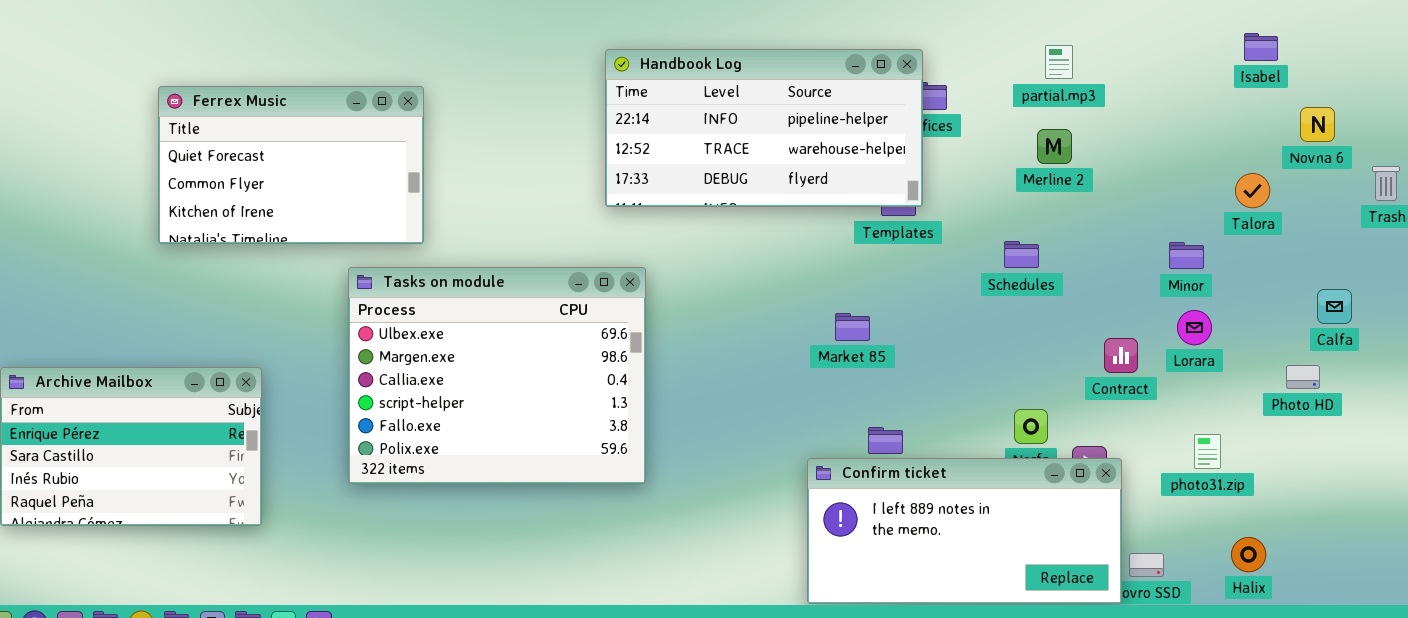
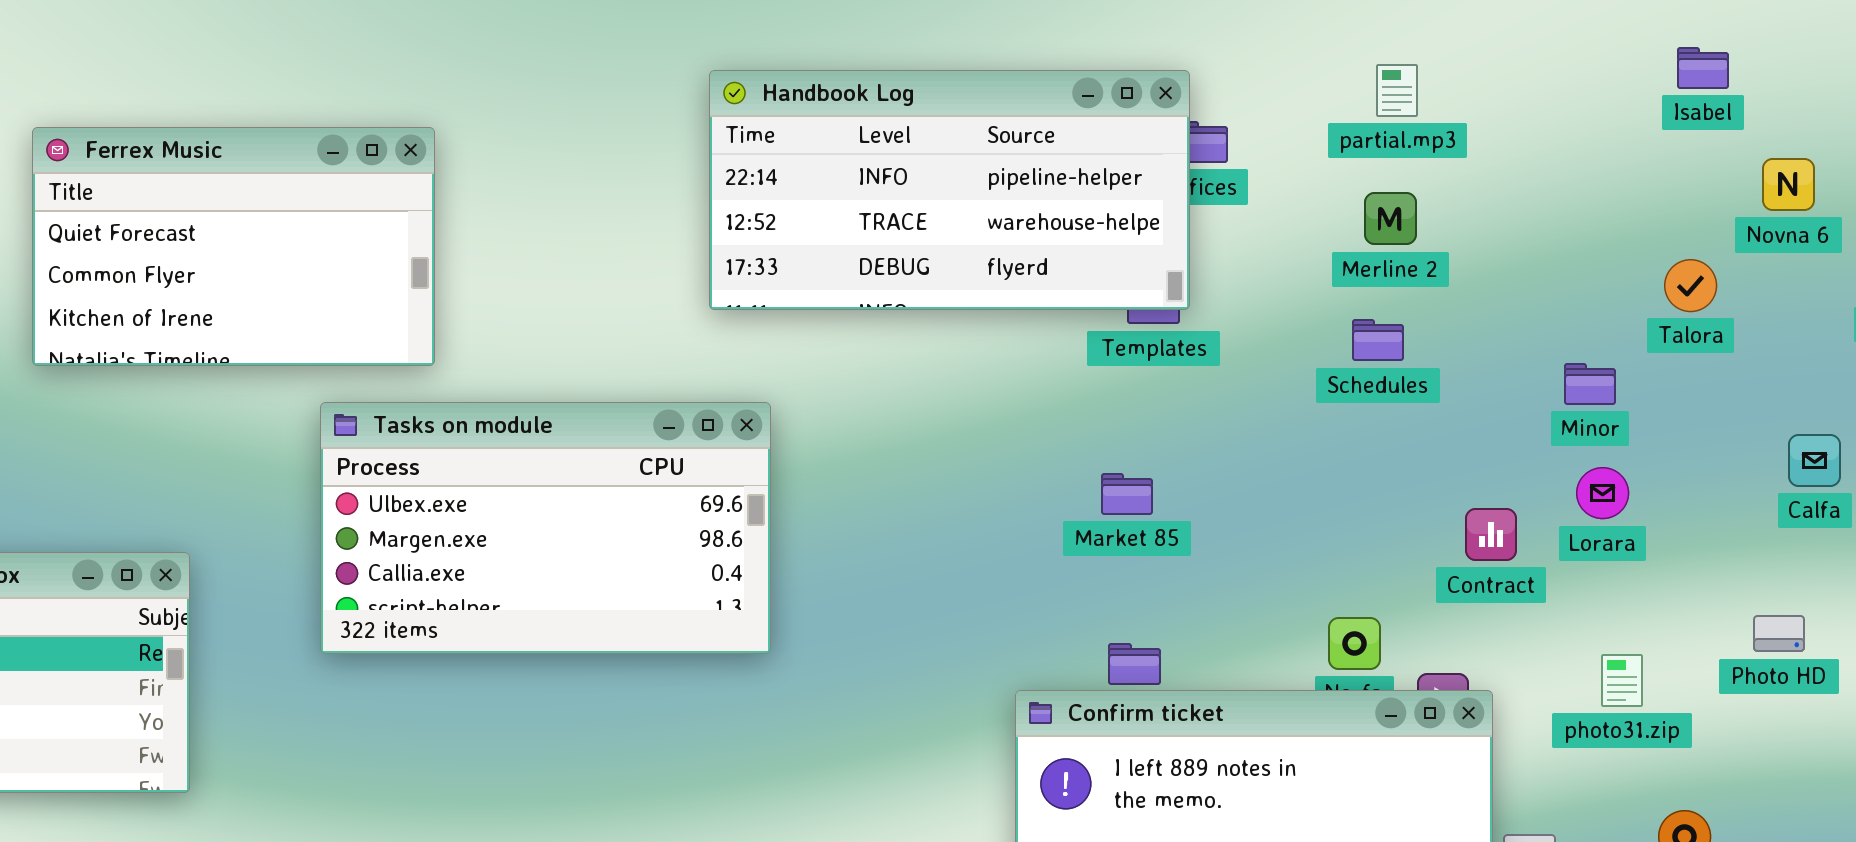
Schedules: [1004,241,1039,268] -> [1352,319,1404,361], moved
Tasks on module: [348,267,646,484] -> [320,402,771,654], resized
Market 85: [835,313,870,341] -> [1101,473,1153,515], moved
Photo HD: [1286,365,1320,389] -> [1753,615,1805,652], moved

